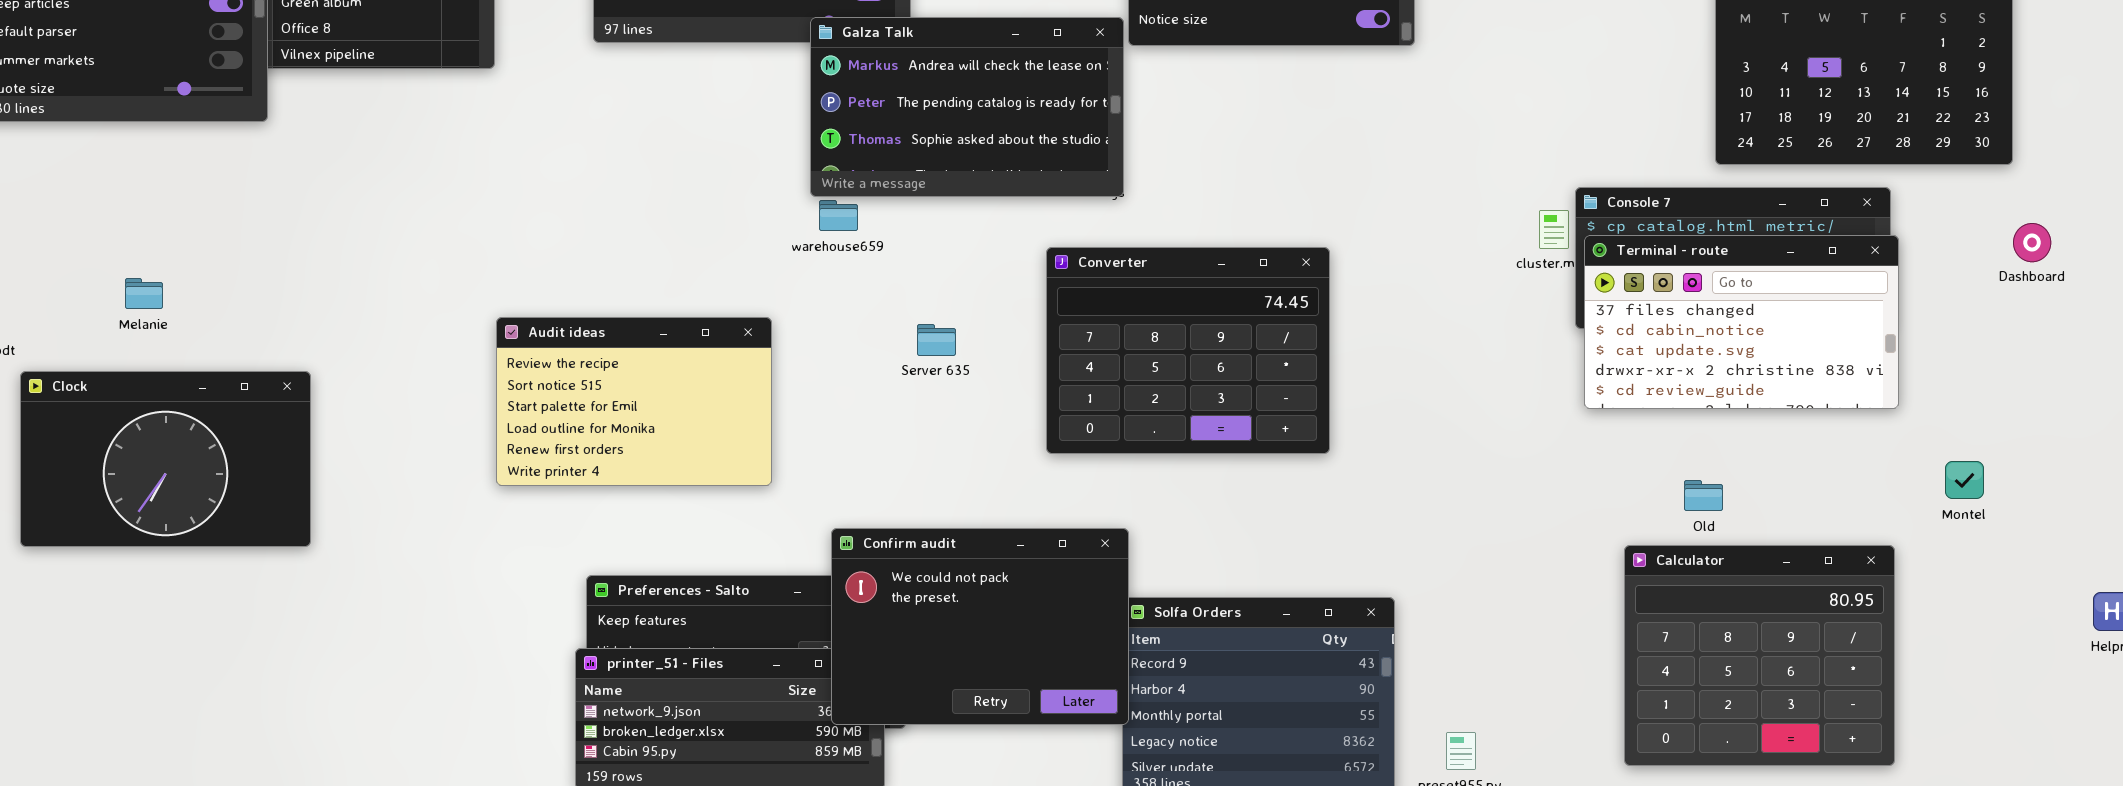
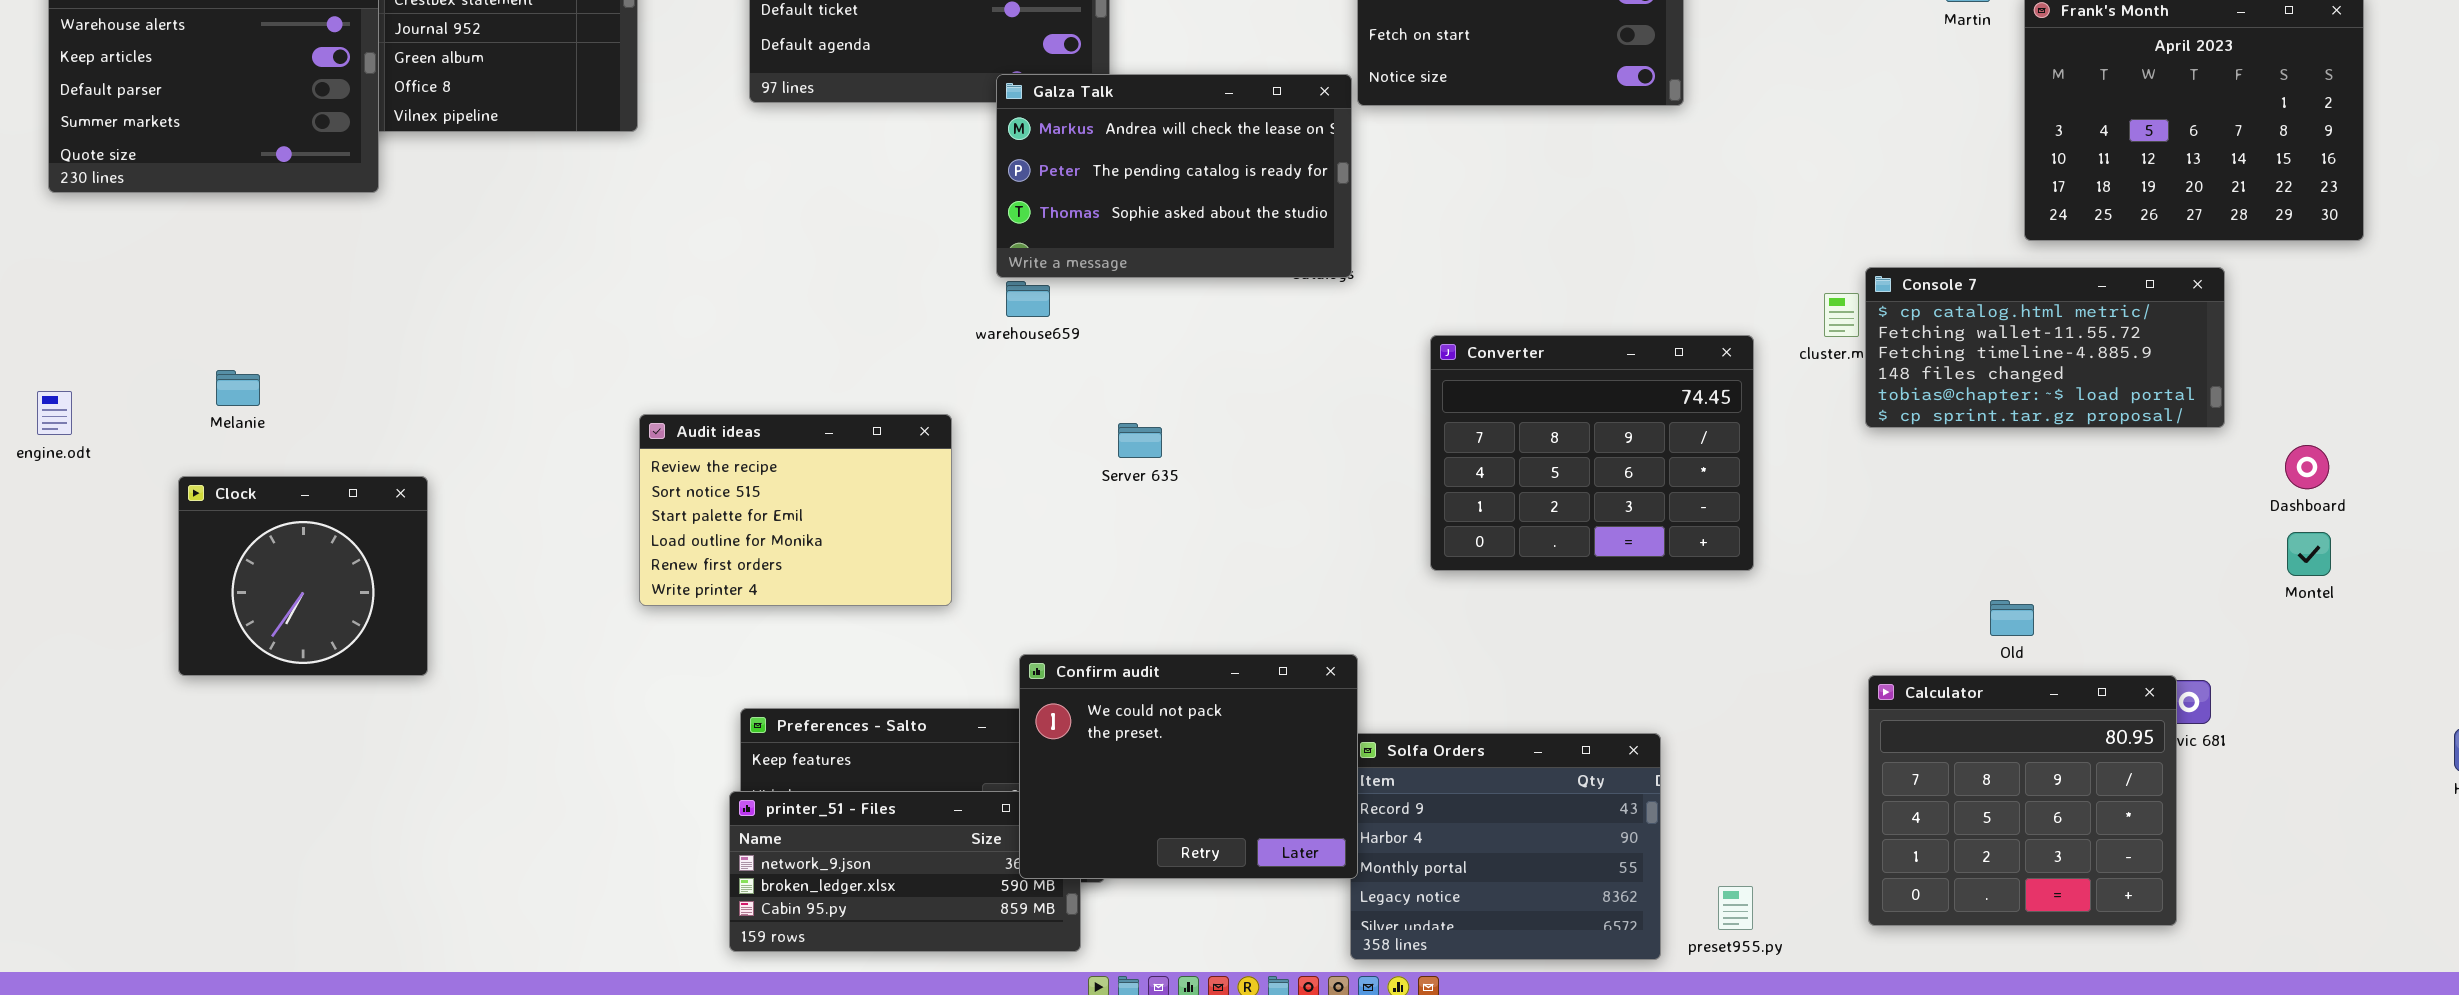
Dashboard: [2013,223,2051,262] -> [2285,445,2329,489], moved
Terminal - route: [1584,235,1899,409] -> none, closed
Converter: [1046,247,1330,454] -> [1430,335,1754,571], moved
Clock: [20,371,311,547] -> [178,476,428,676], resized
Montel: [1945,461,1984,499] -> [2287,532,2331,576], moved
Calculator: [1624,545,1895,766] -> [1868,675,2177,926], moved

